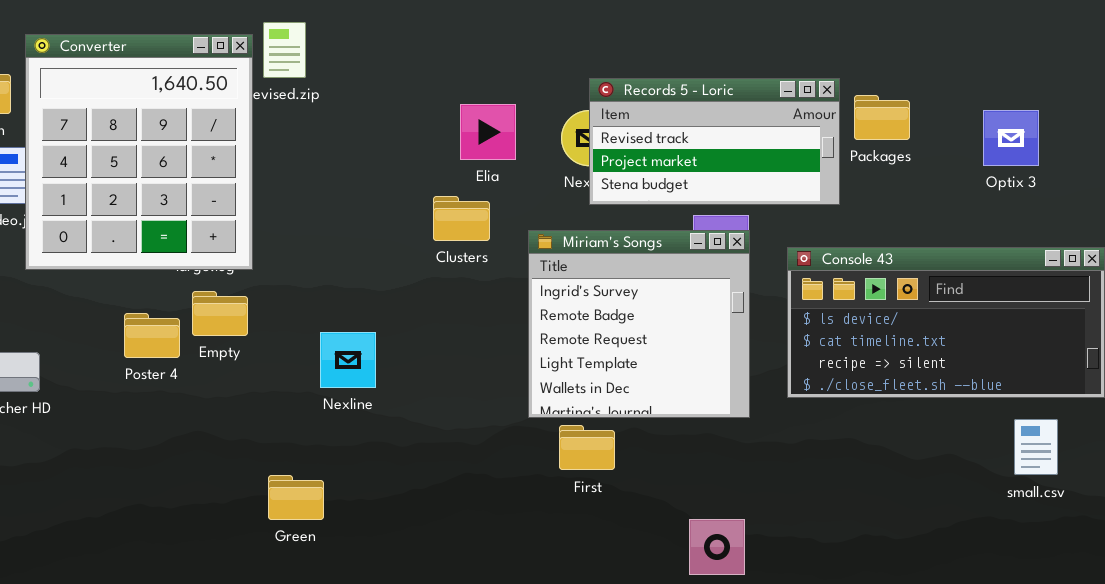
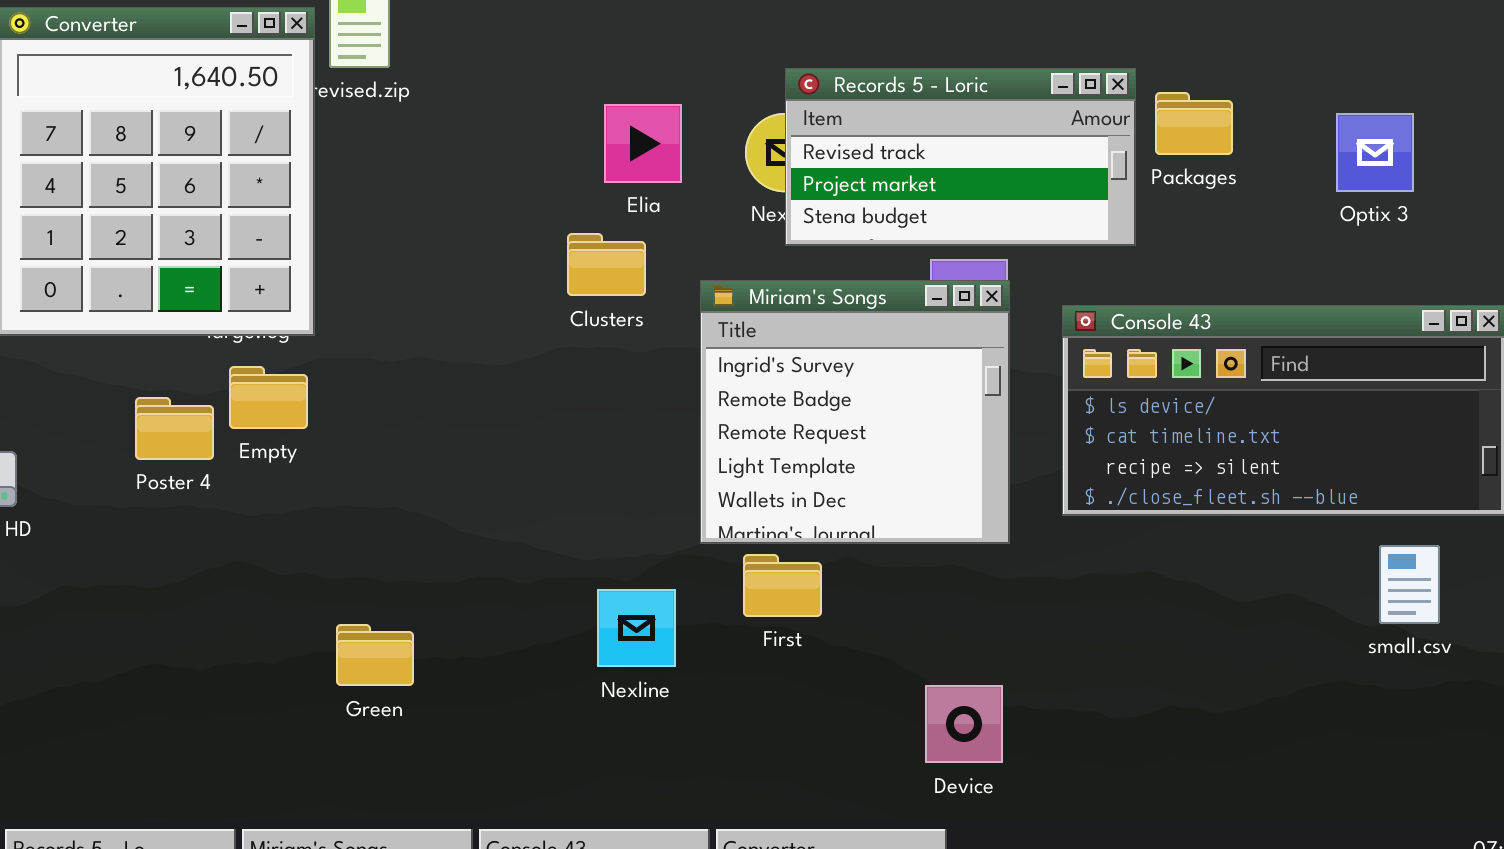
Nexline: [320,332,376,388] -> [597,589,676,667], moved

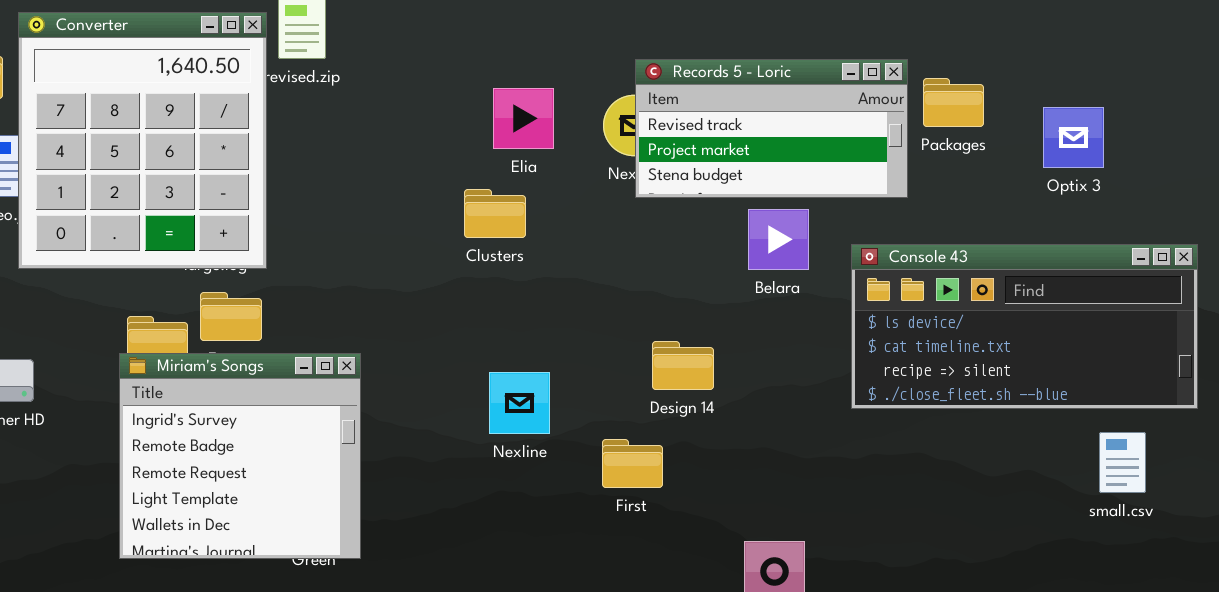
Optix 3: [1336,113,1414,192] -> [1043,107,1104,168], moved
Miriam's Songs: [700,280,1010,544] -> [119,353,361,559], moved
Nexline: [597,589,676,667] -> [489,372,550,434], moved

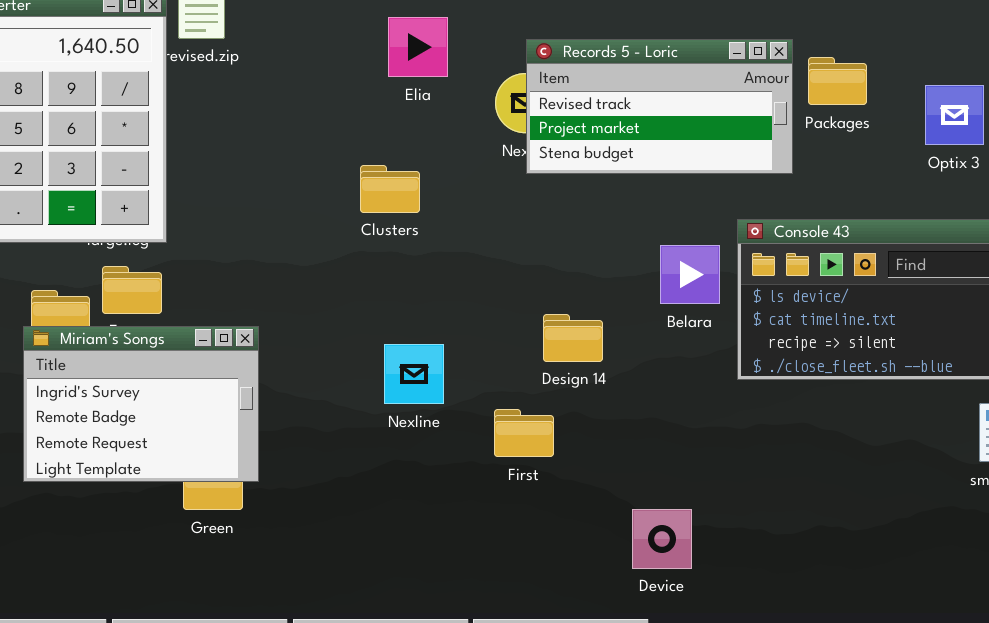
Elia: [493,88,554,149] -> [388,17,448,77], moved
Belara: [748,209,809,270] -> [660,245,720,304], moved
Miriam's Songs: [119,353,361,559] -> [23,326,259,482], resized

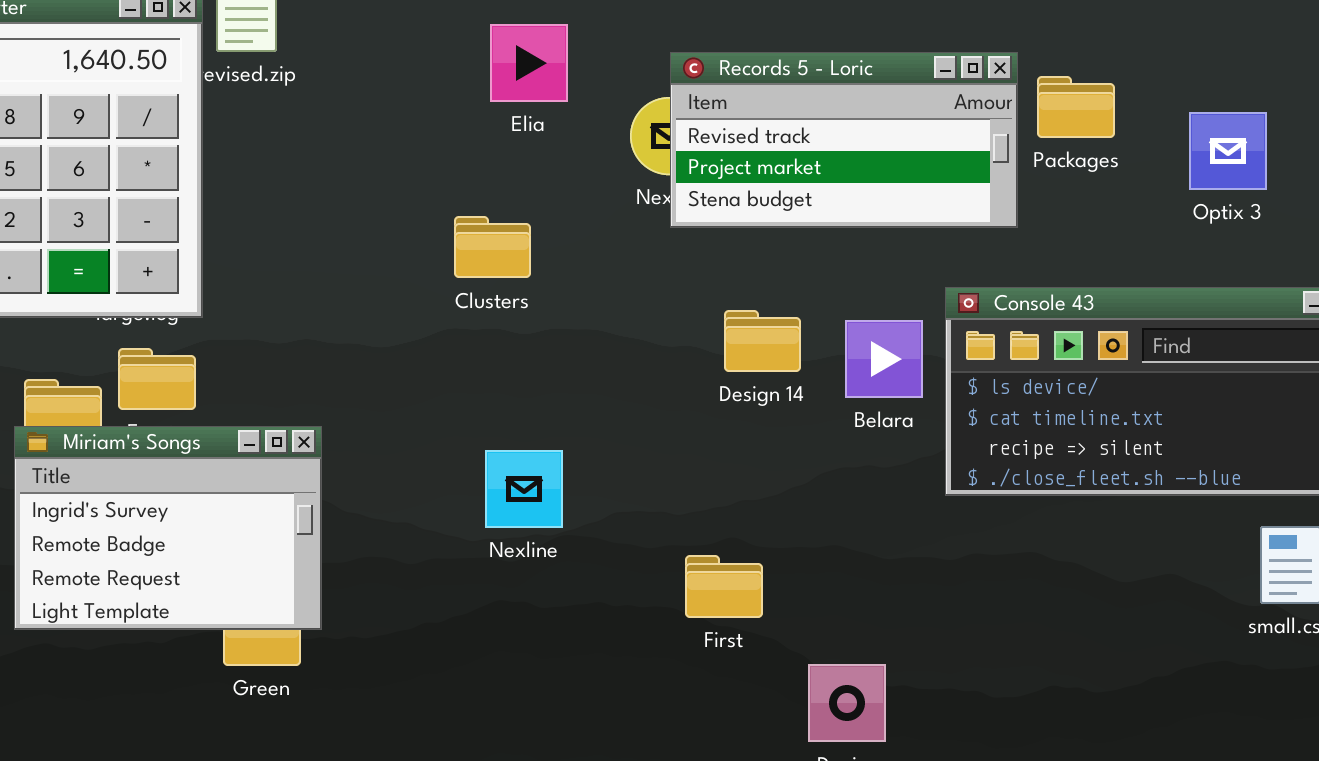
Design 14: [543,314,603,362] -> [724,310,801,372], moved
First: [494,409,554,457] -> [685,555,763,618], moved

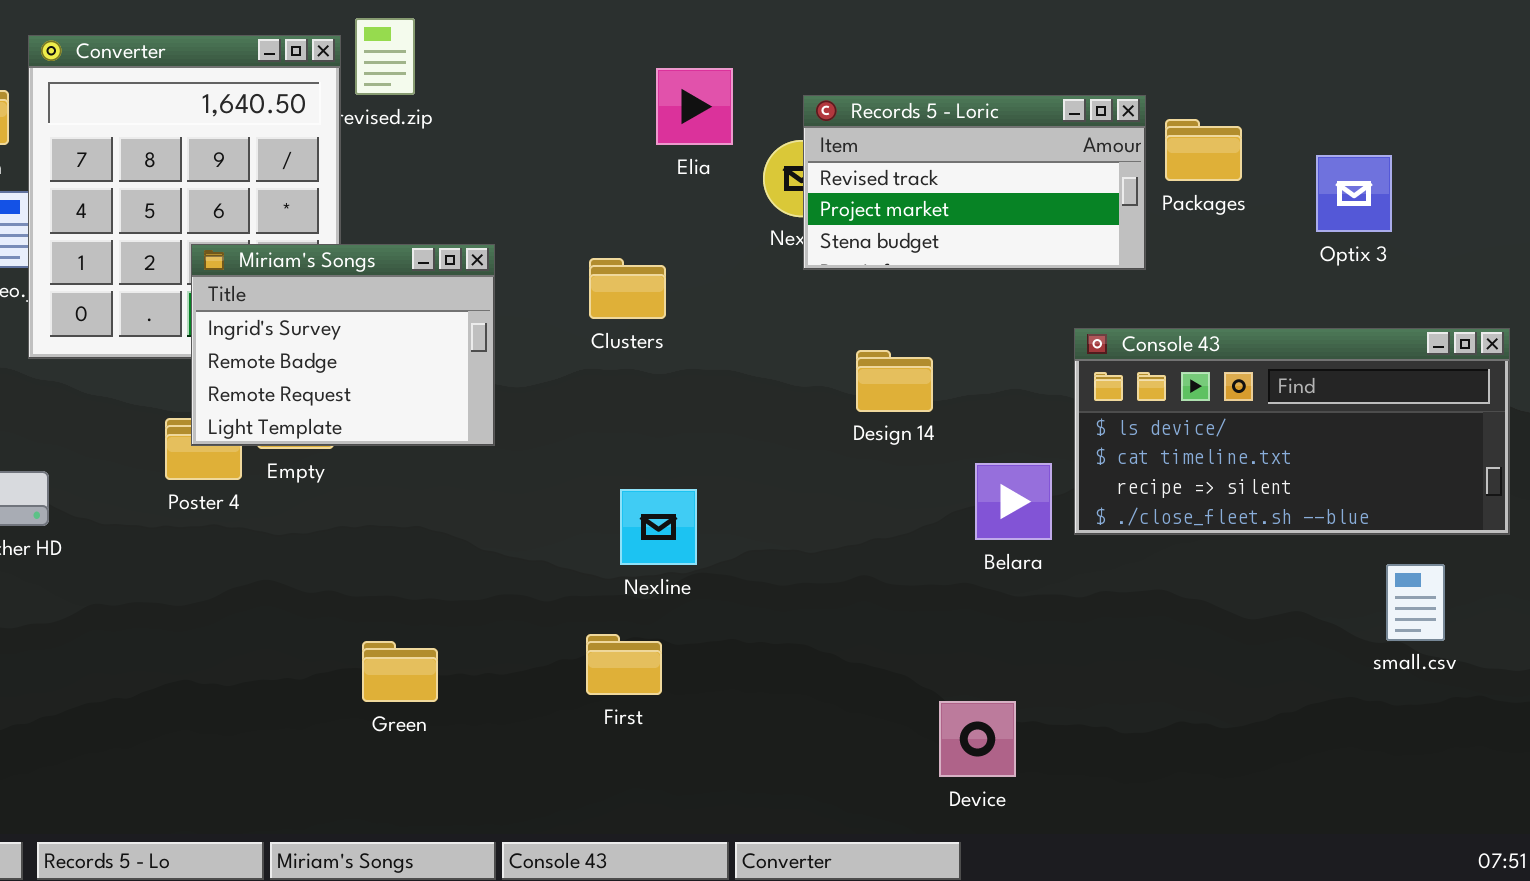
Elia: [490,24,568,102] -> [656,68,733,145], moved
Belara: [845,320,923,398] -> [975,463,1052,540], moved
Miriam's Songs: [14,426,322,630] -> [191,244,495,446], moved
First: [685,555,763,618] -> [586,634,662,695], moved

